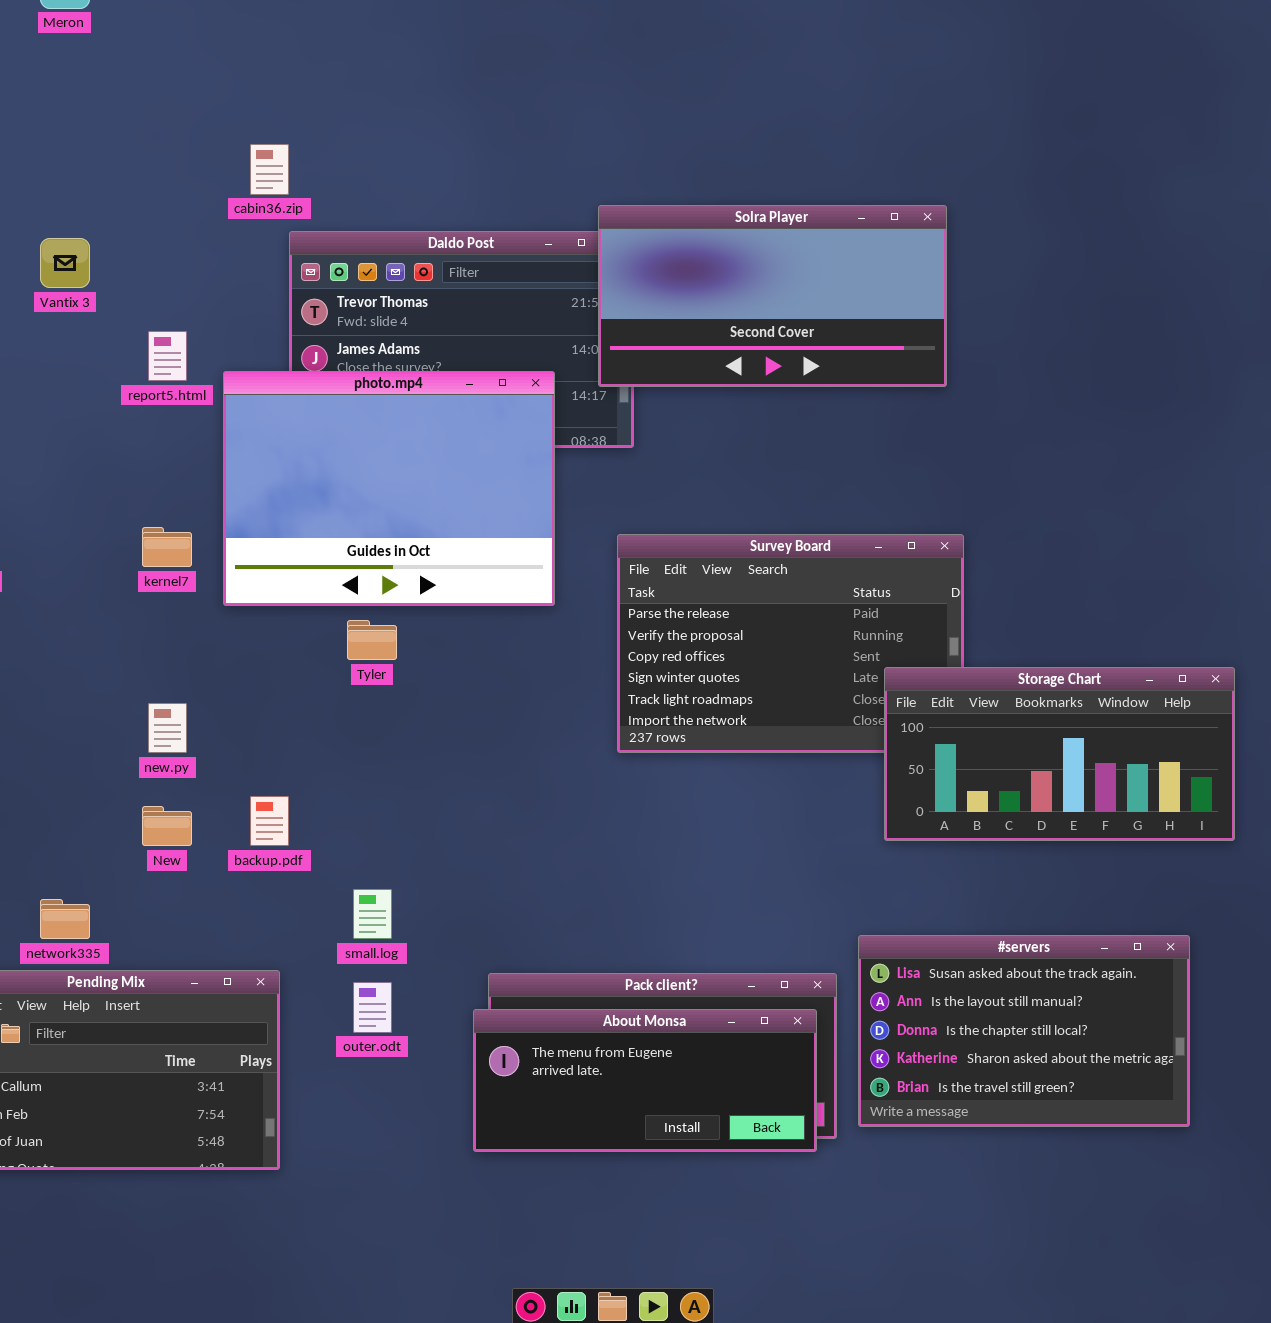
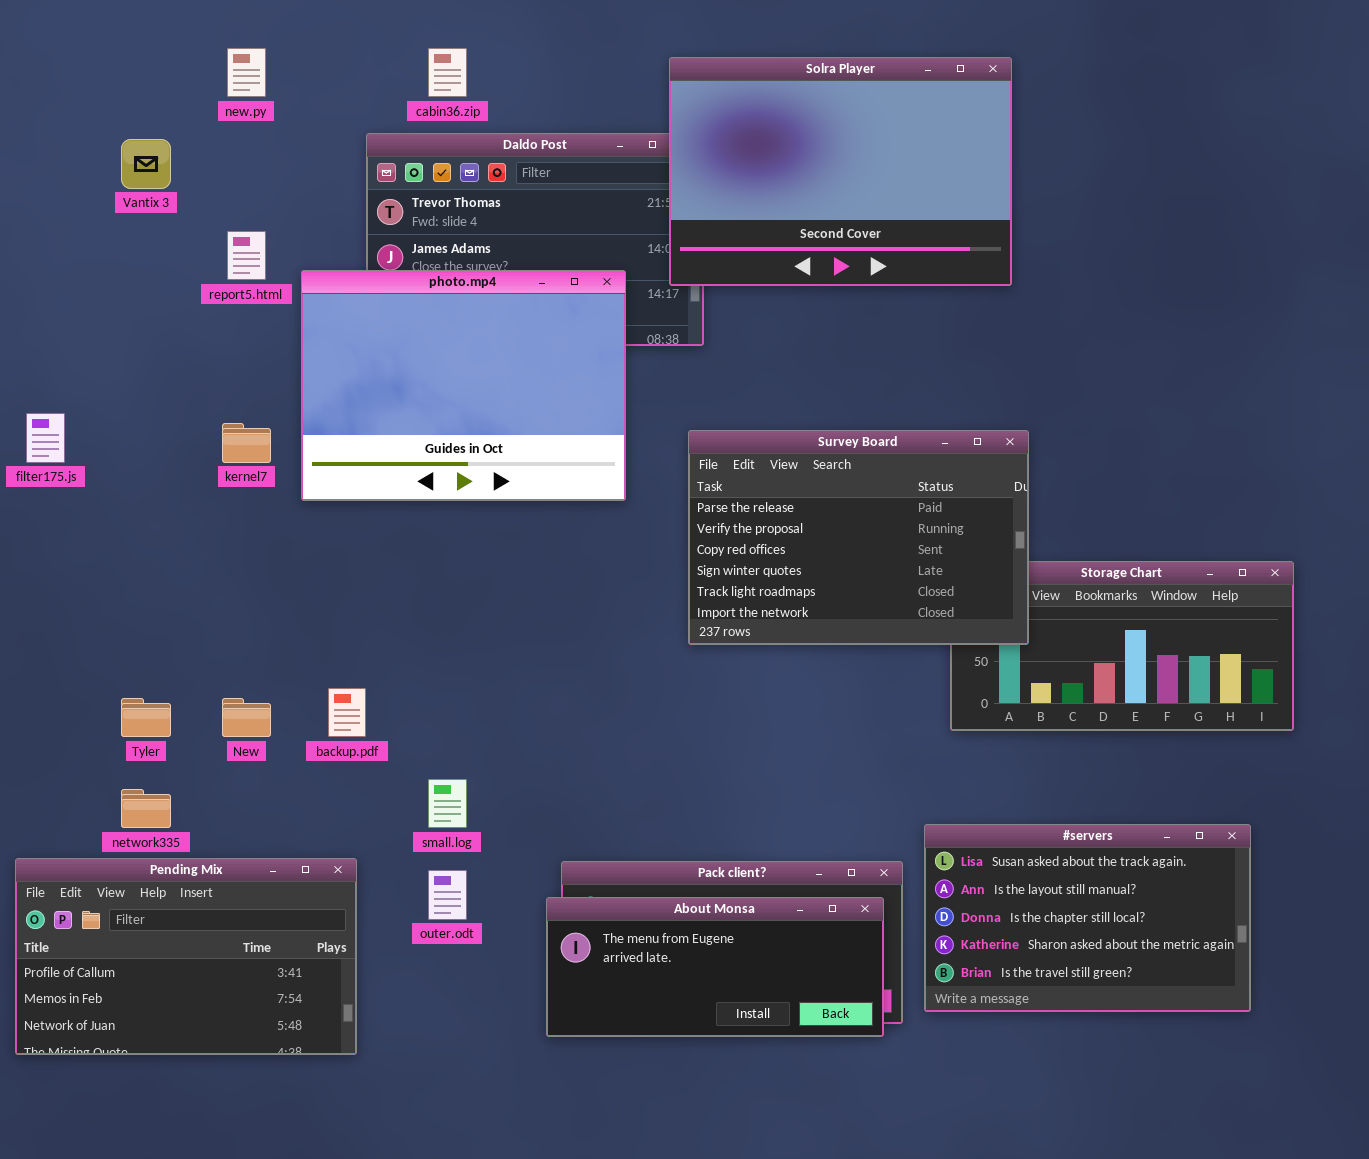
cabin36.zip: [250,144,289,195] -> [428,48,467,97], moved
Solra Player: [598,205,947,387] -> [669,57,1012,286], resized
Survey Board: [617,534,964,753] -> [688,430,1029,645], raised
Tyler: [347,620,397,660] -> [121,698,171,737], moved
new.py: [148,703,187,753] -> [227,48,266,97], moved

